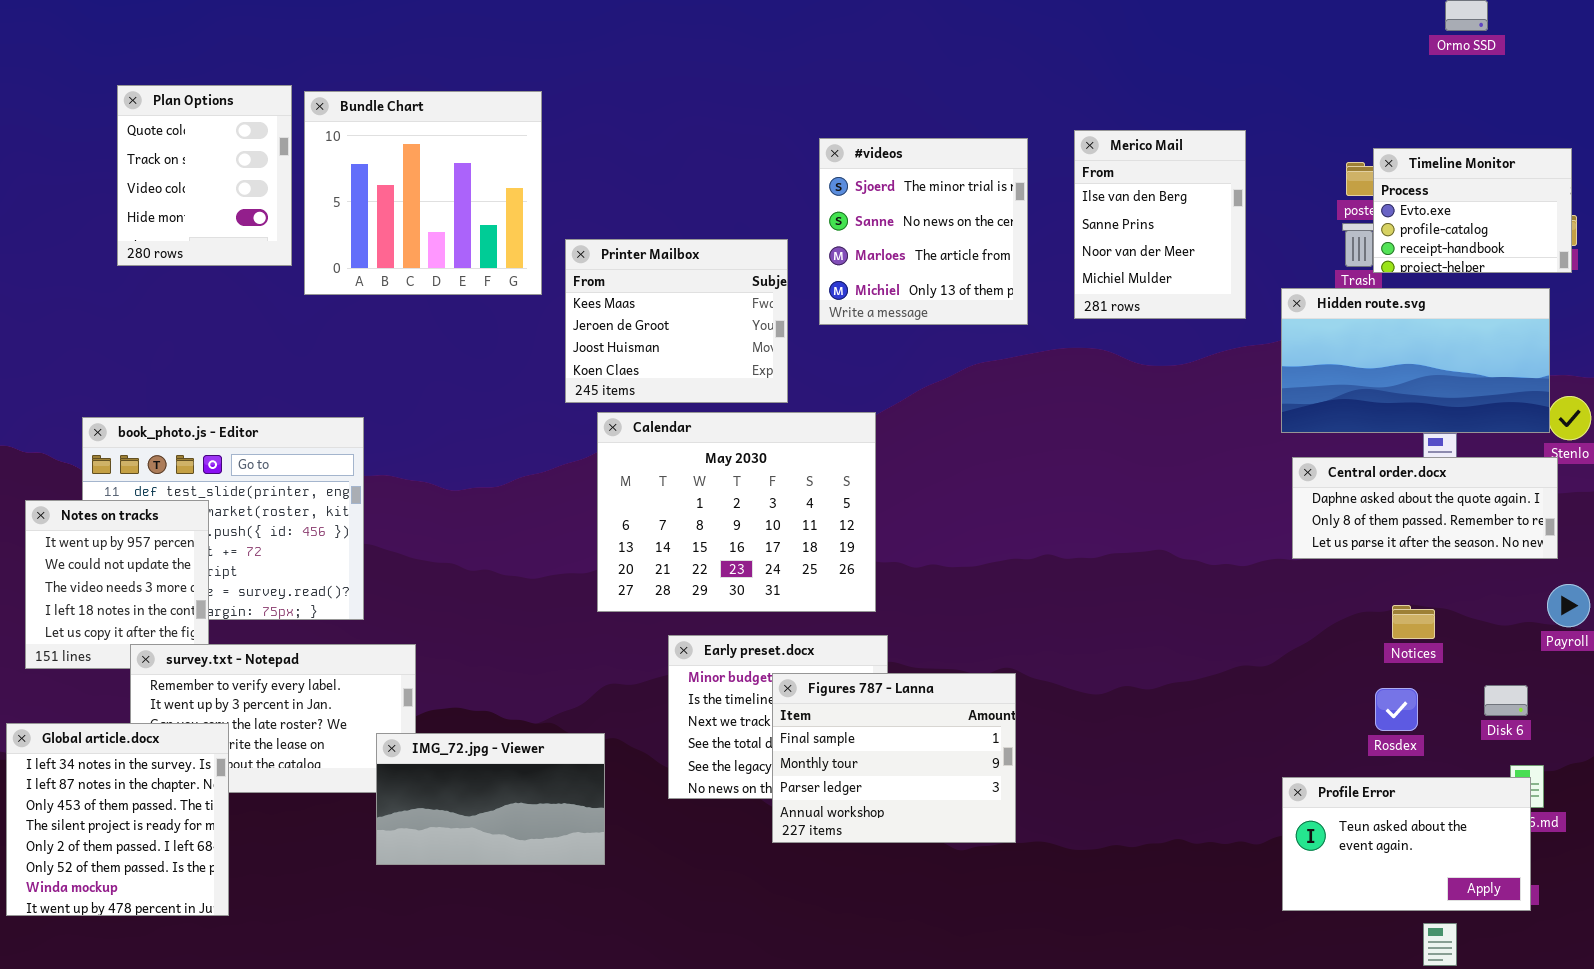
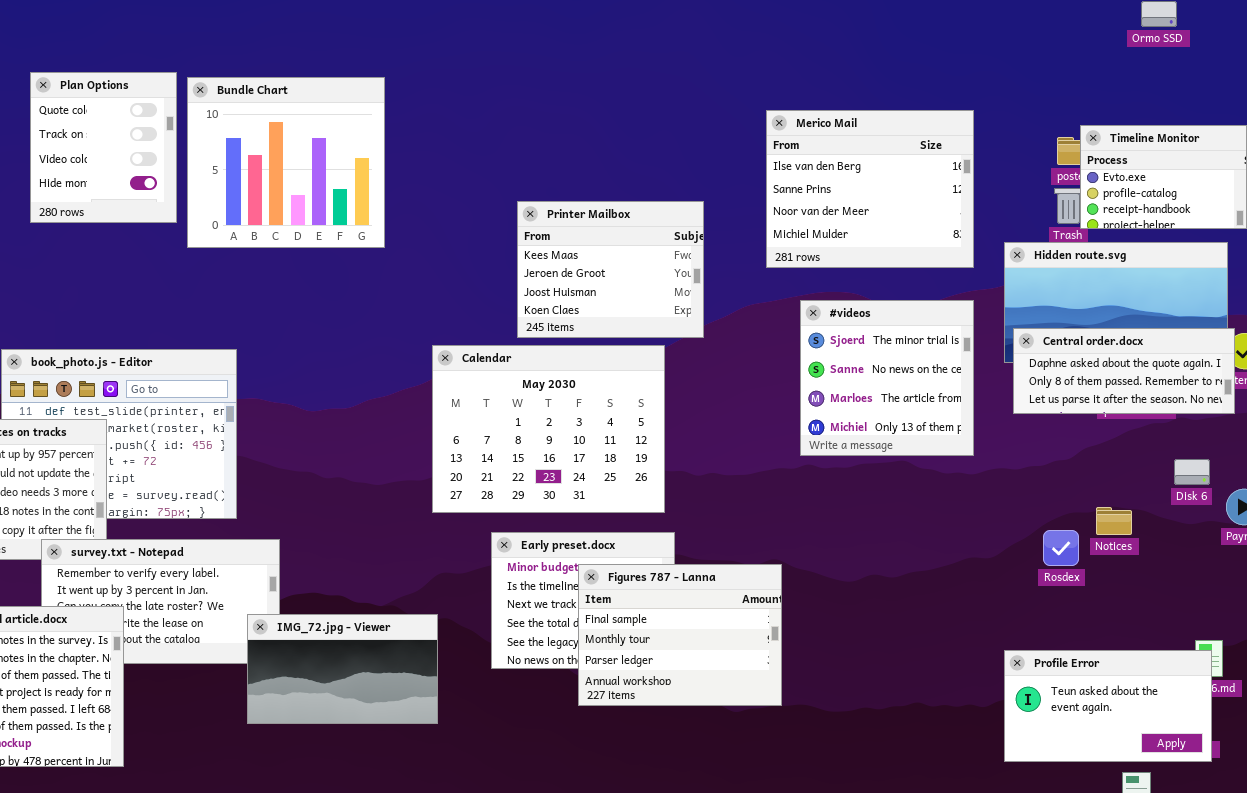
Merico Mail: [1074,130,1246,319] -> [766,110,974,268], resized
#videos: [819,138,1028,325] -> [800,300,974,456], moved
Printer Mailbox: [565,239,788,403] -> [517,201,704,338], moved
Central order.docx: [1292,457,1558,559] -> [1013,328,1235,414], moved
Disk 6: [1484,685,1528,716] -> [1174,459,1210,485], moved
Rosdex: [1375,688,1418,731] -> [1043,530,1079,566], moved

